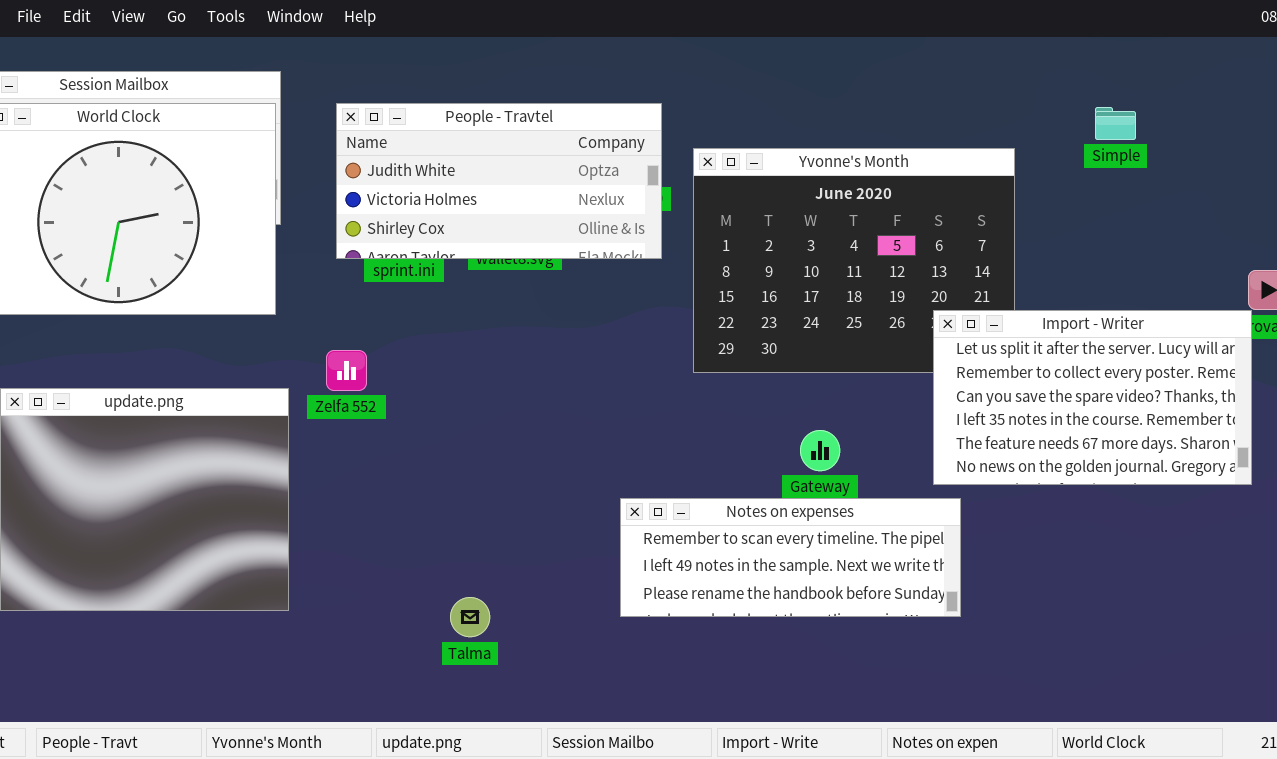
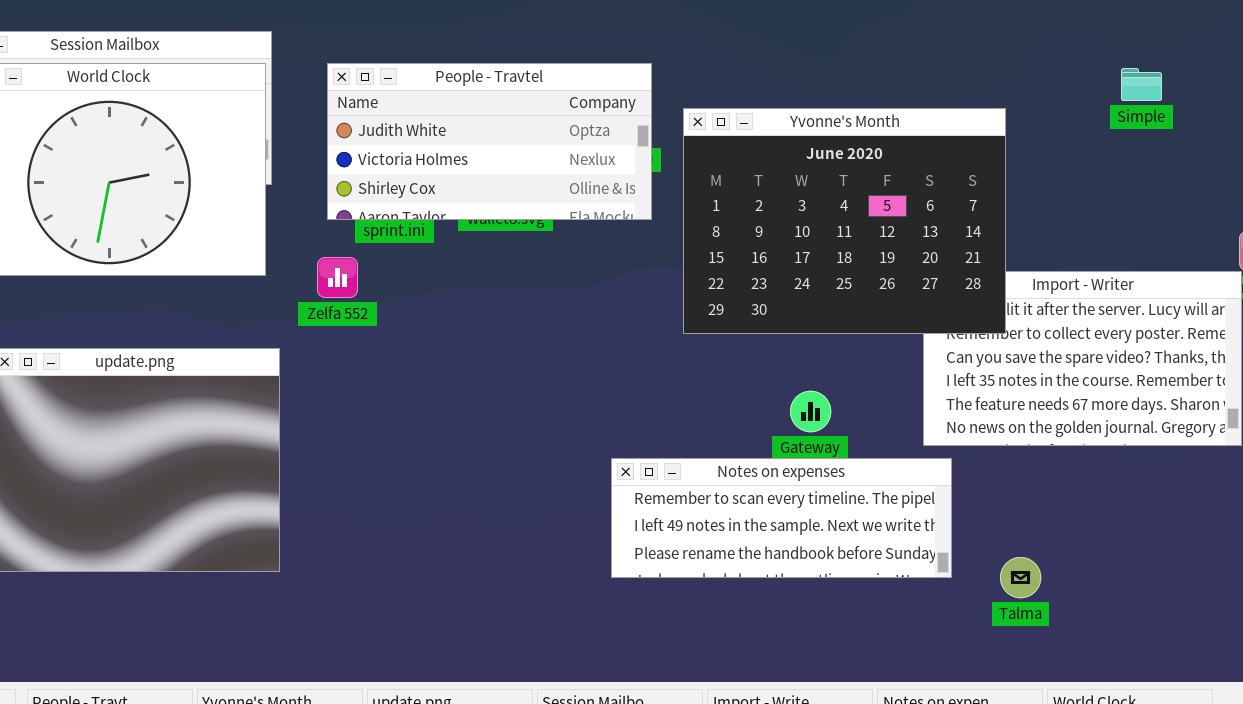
Simple: [1095,107,1136,140] -> [1121,68,1162,101], moved
Yvonne's Month: [693,148,1015,373] -> [683,108,1006,334], raised
Zelfa 552: [326,350,367,391] -> [317,257,358,298], moved
Talma: [450,597,490,637] -> [1000,557,1041,598], moved

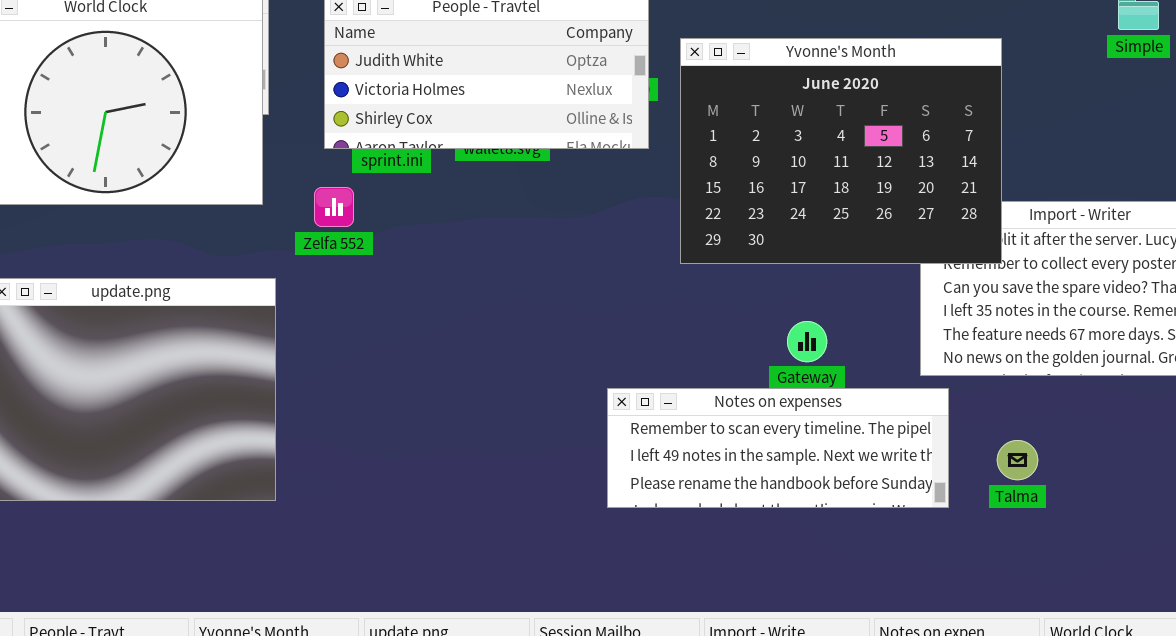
Talma: [1000,557,1041,598] -> [997,440,1038,480], moved

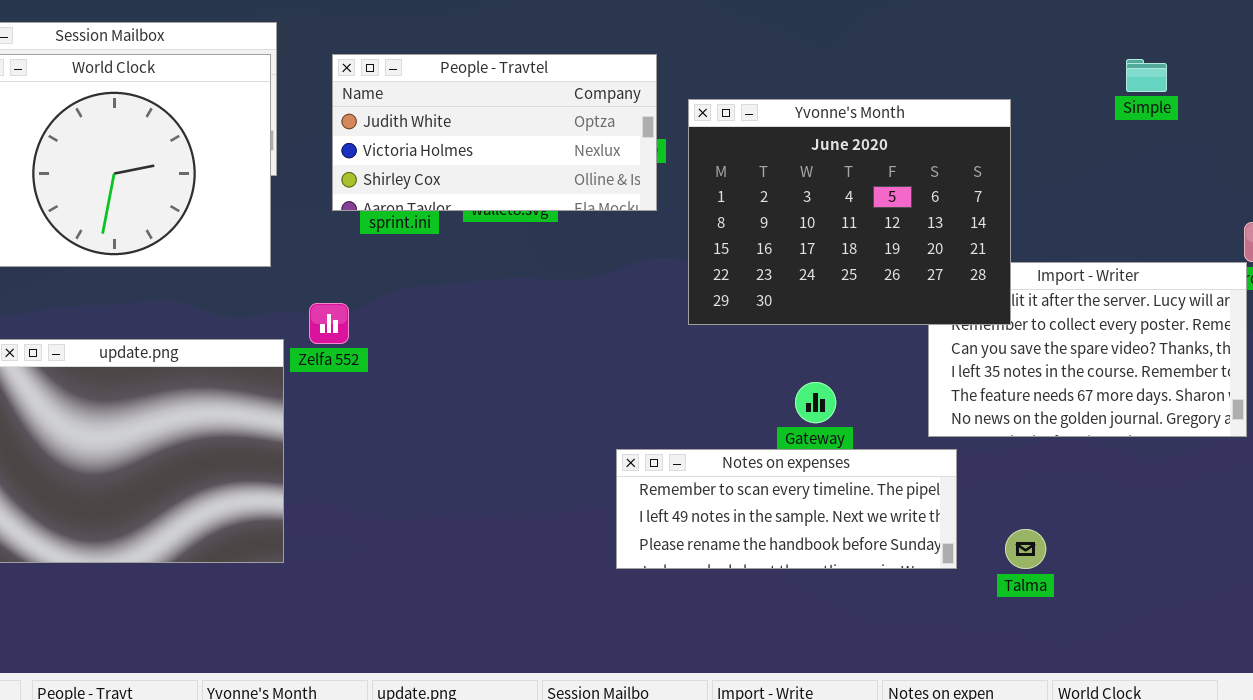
Zelfa 552: [314,187,354,227] -> [309,303,349,344], moved
Talma: [997,440,1038,480] -> [1005,529,1046,569], moved

